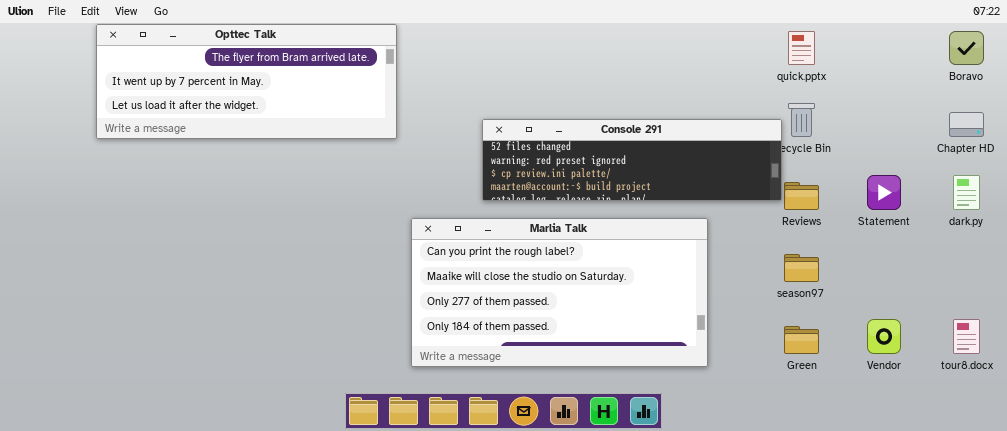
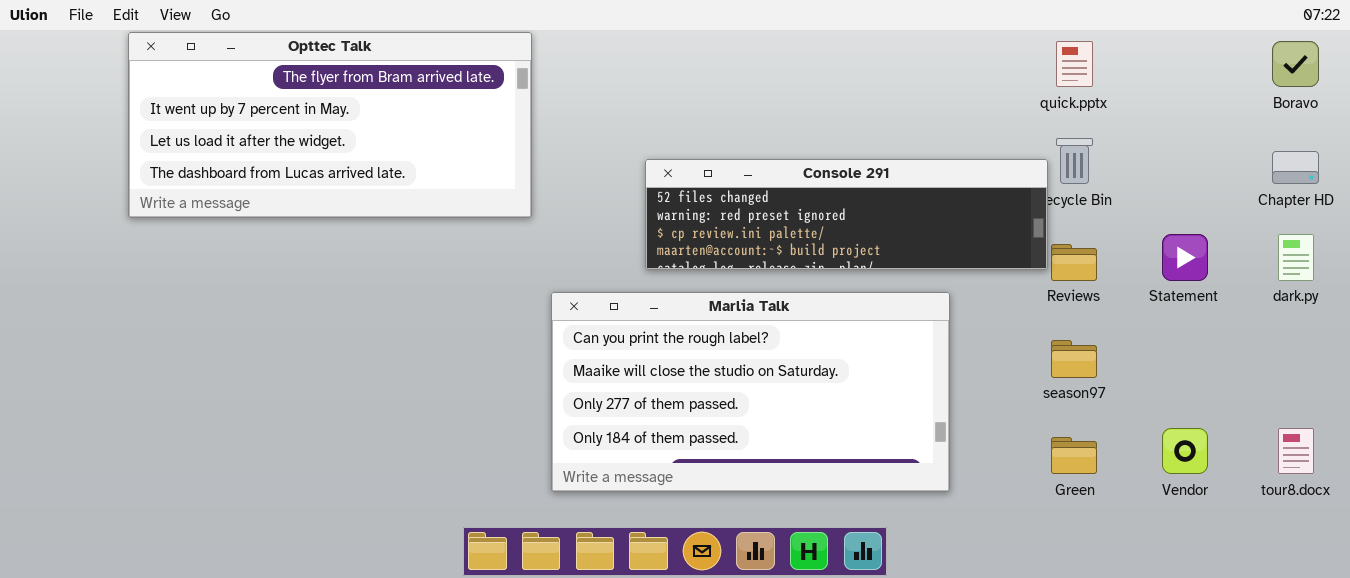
Opttec Talk: [96,24,397,139] -> [128,32,532,218], resized

